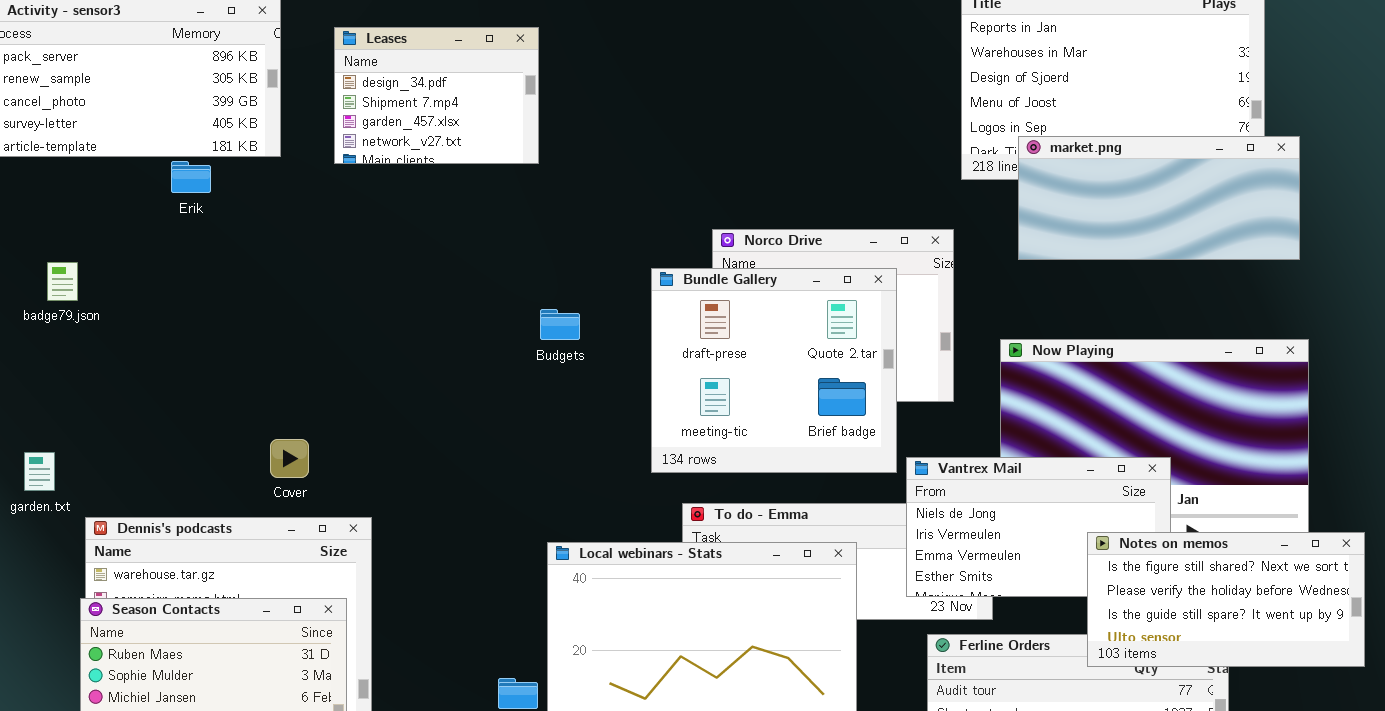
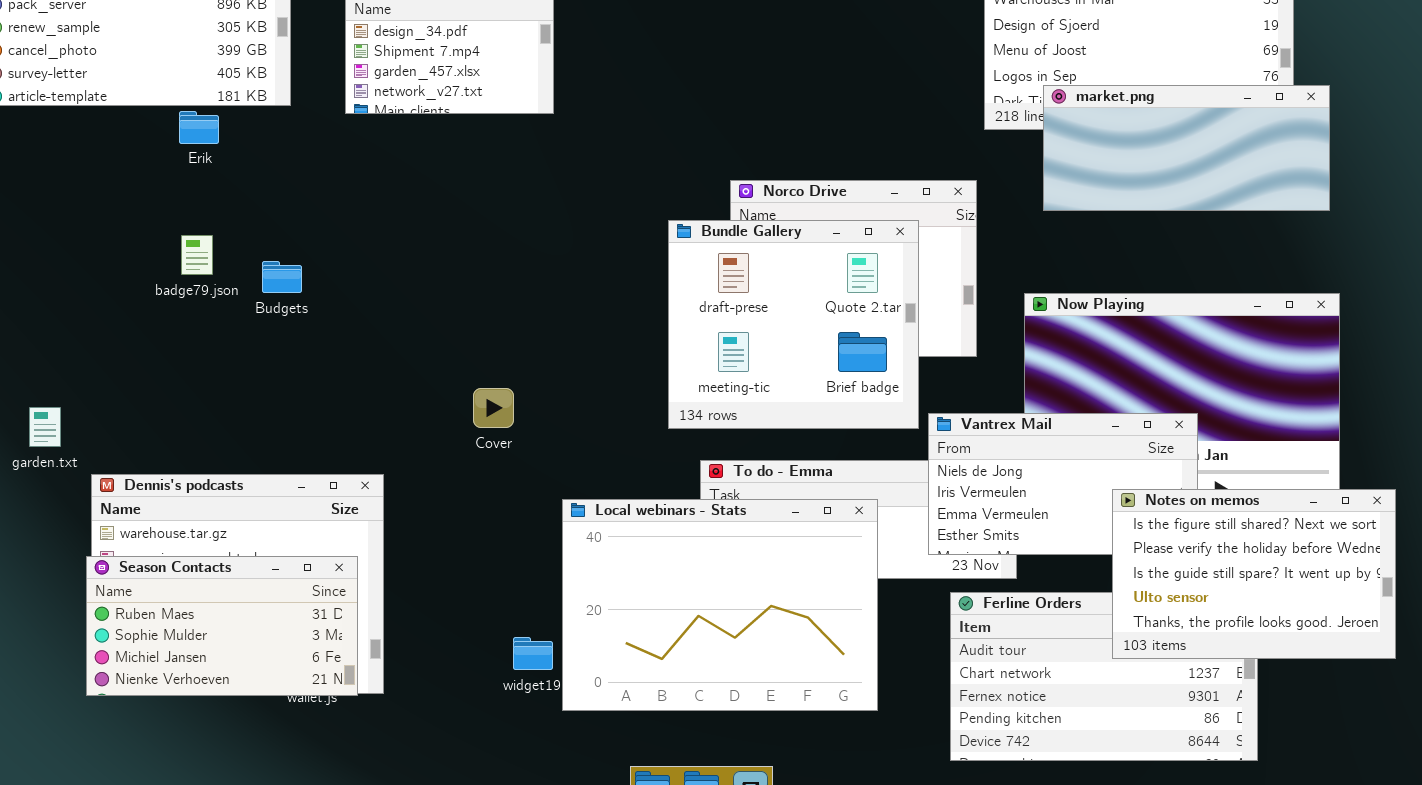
badge79.json: [47,262,78,301] -> [181,235,213,275], moved
Budgets: [540,309,580,340] -> [262,261,302,293], moved
Cover: [270,439,309,478] -> [473,388,514,428], moved
Notes on memos: [1087,532,1365,667] -> [1112,489,1396,659], resized

